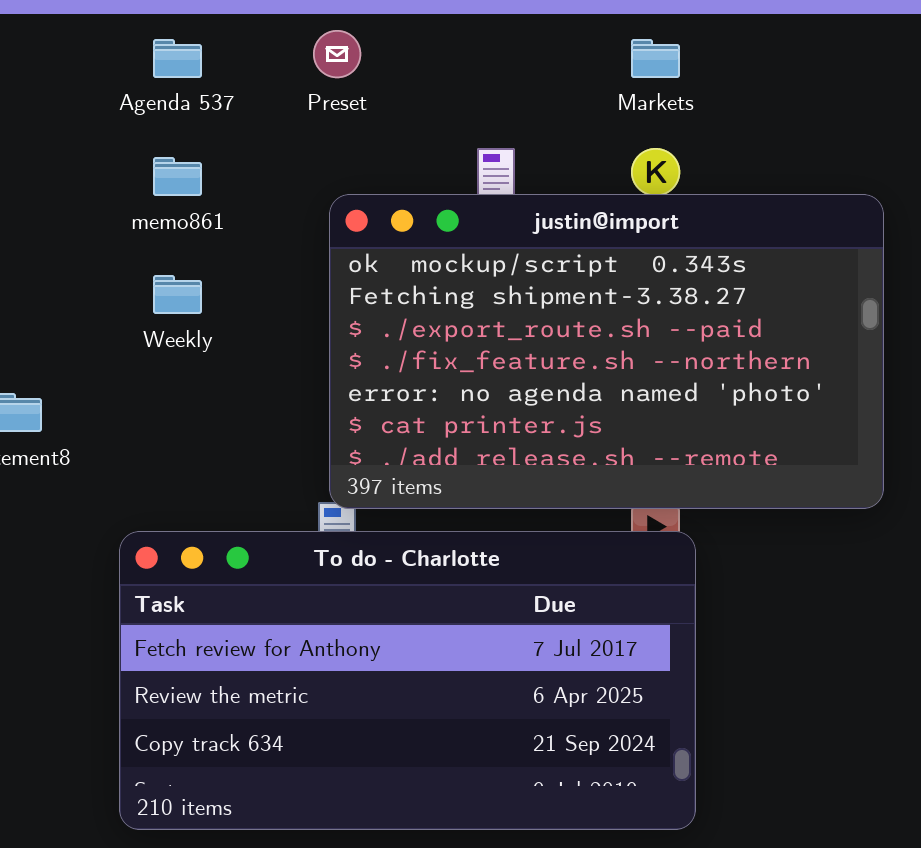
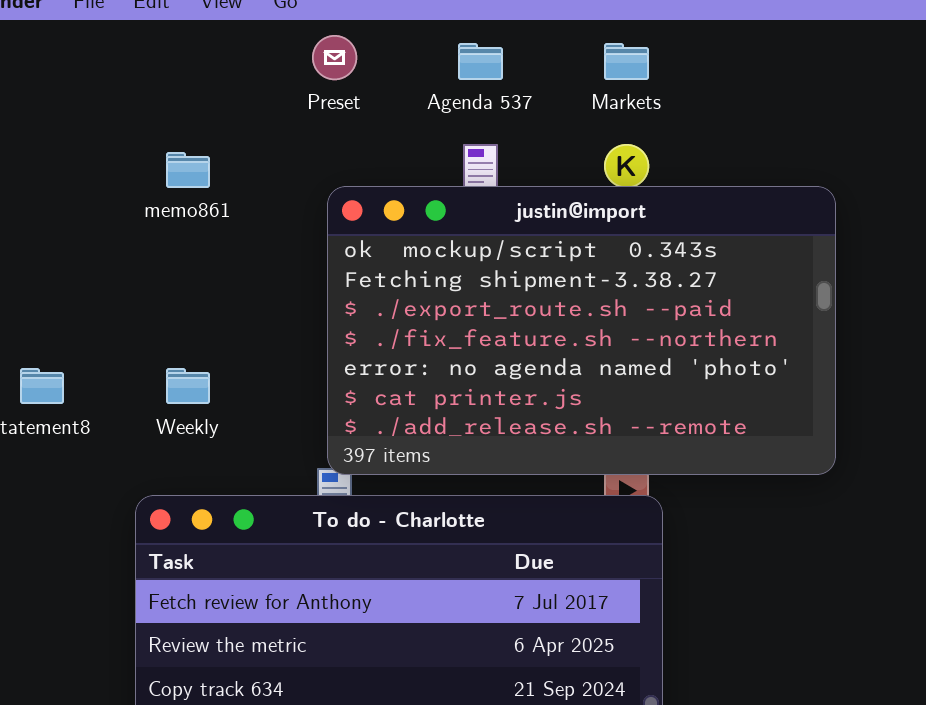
Agenda 537: [153,39,202,78] -> [458,43,503,80], moved
Weekly: [153,275,202,314] -> [166,368,210,404], moved

